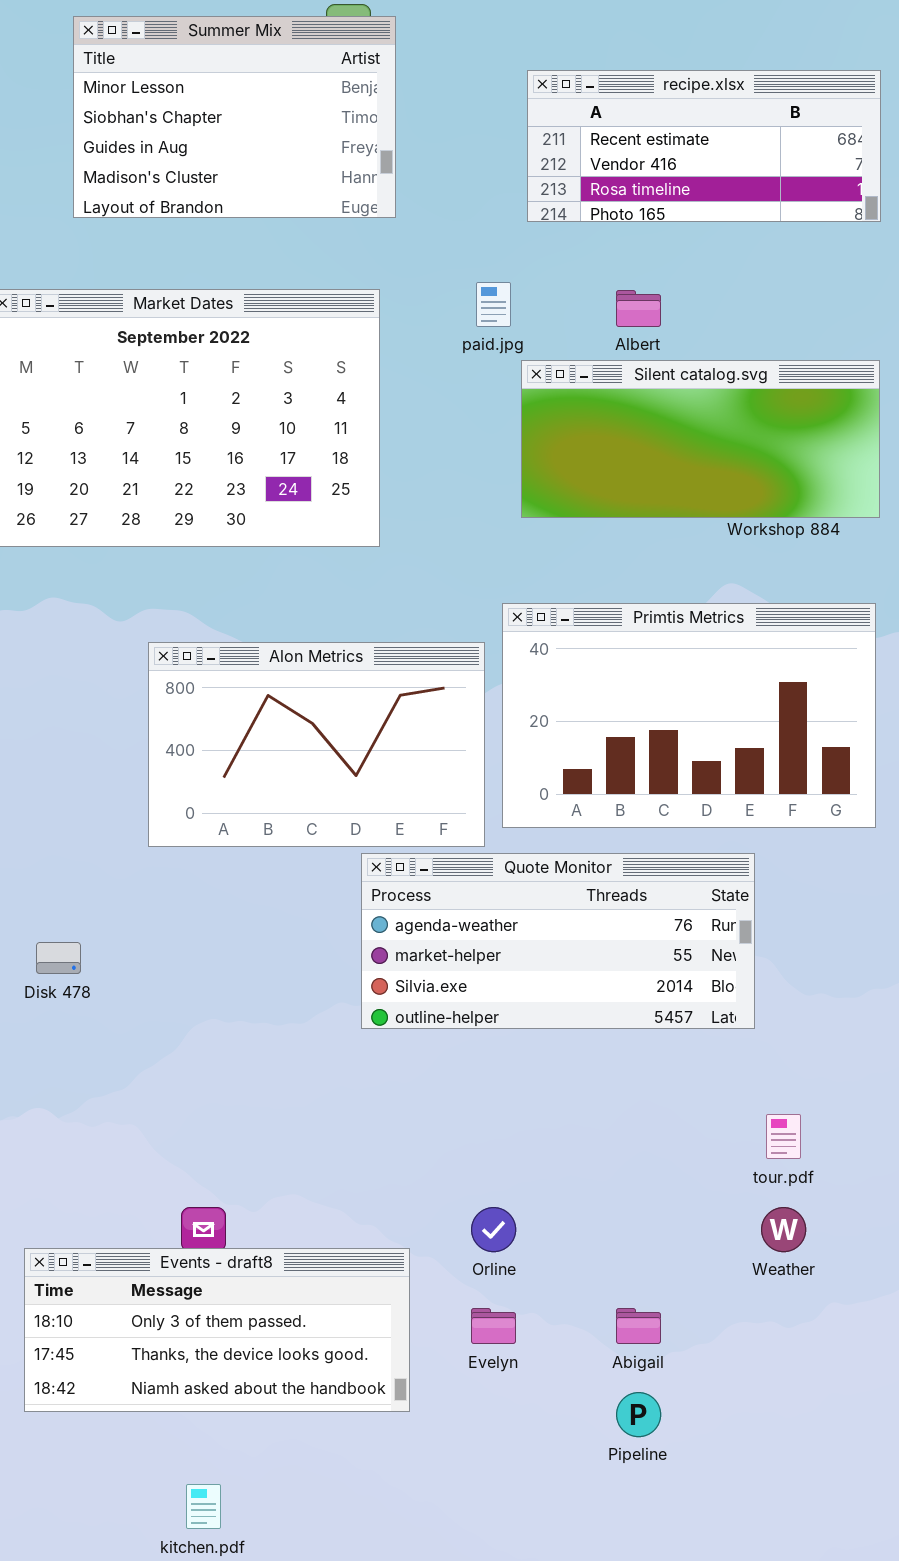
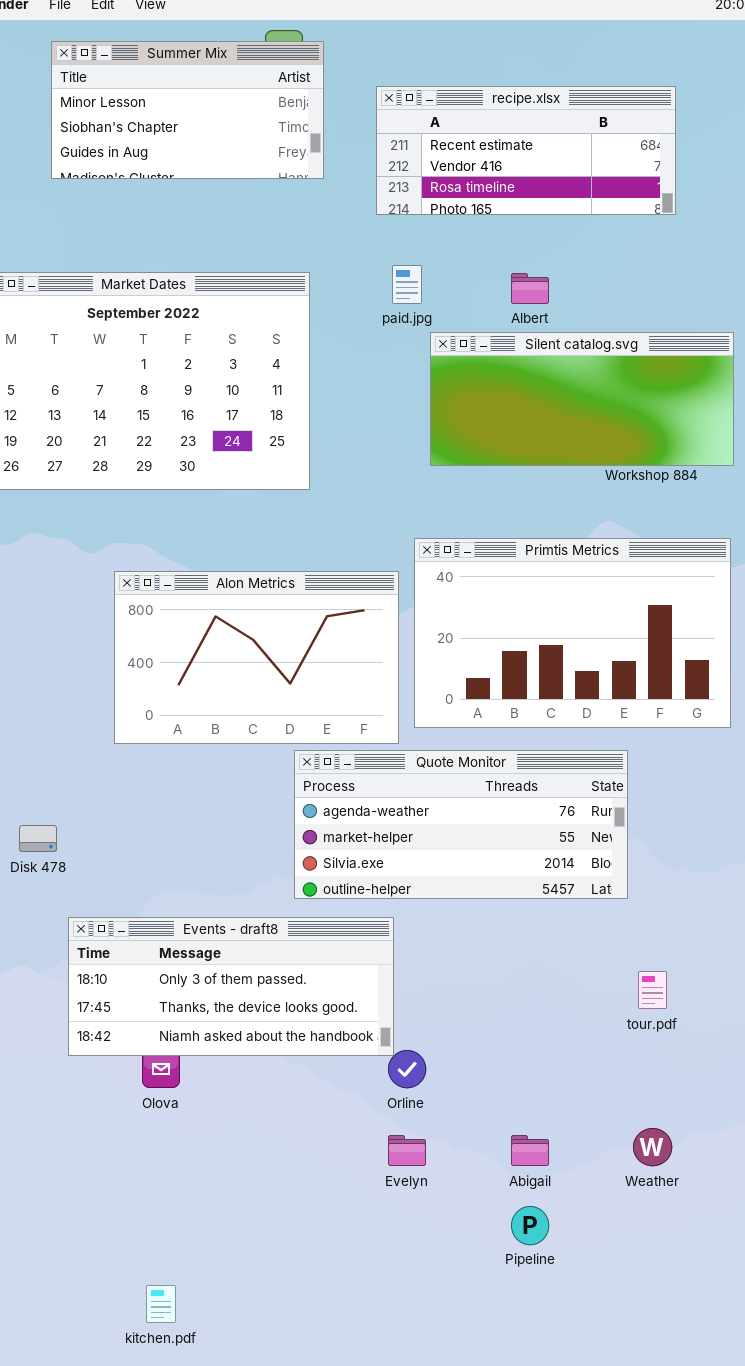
Summer Mix: [73,16,396,218] -> [51,41,324,179], resized
recipe.xlsx: [527,70,881,222] -> [376,86,676,215], moved
Weather: [761,1207,806,1252] -> [633,1128,672,1166], moved
Events - draft8: [24,1248,410,1412] -> [68,917,394,1056], moved

